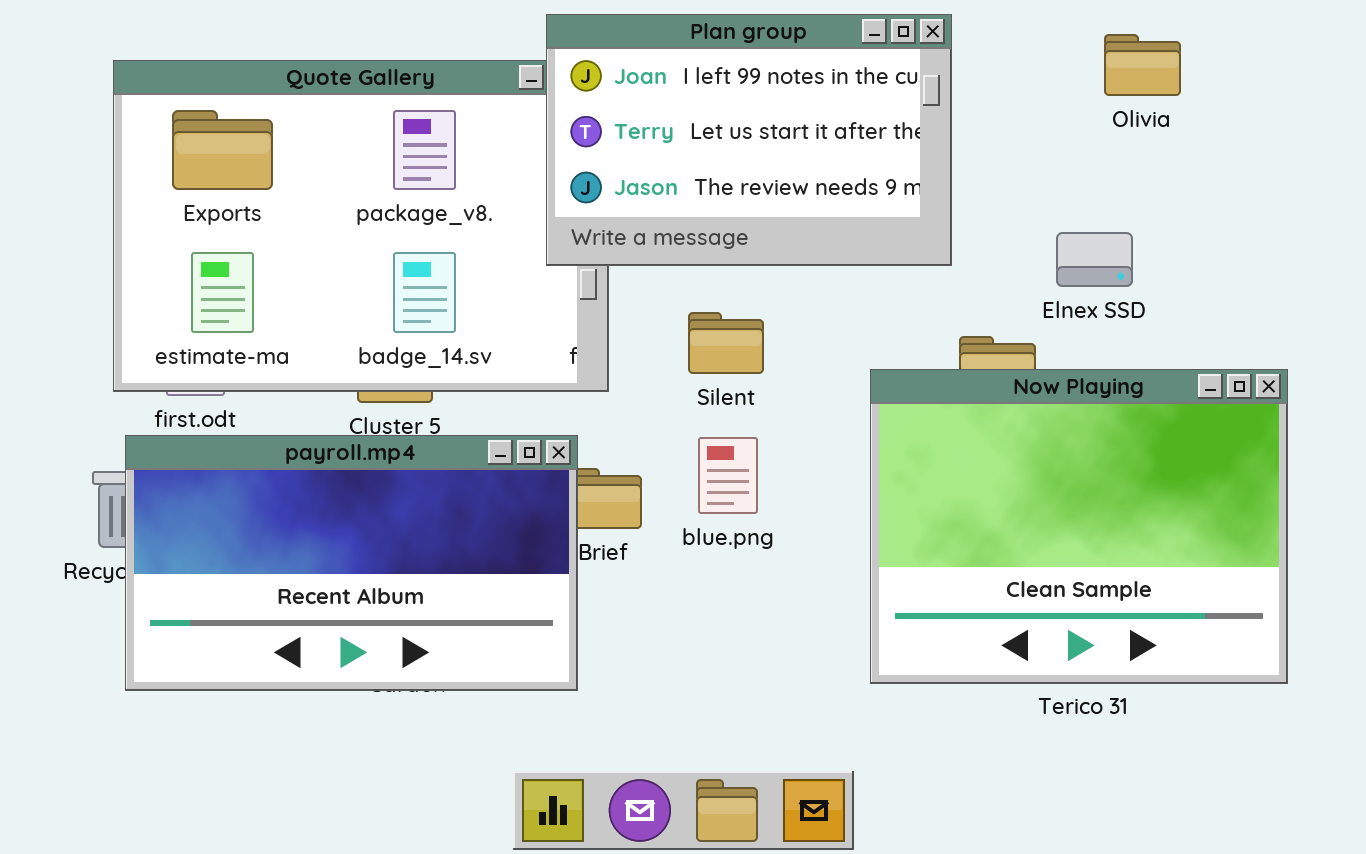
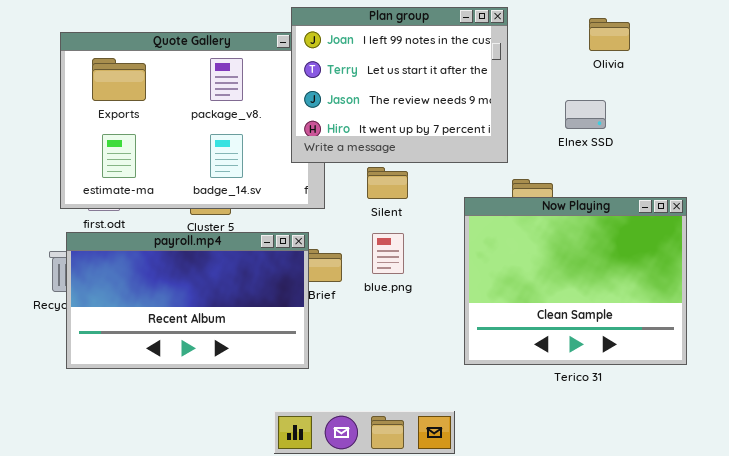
Plan group: [546,14,952,266] -> [291,7,508,163], resized
Elnex SSD: [1056,232,1133,287] -> [565,100,606,129], moved

